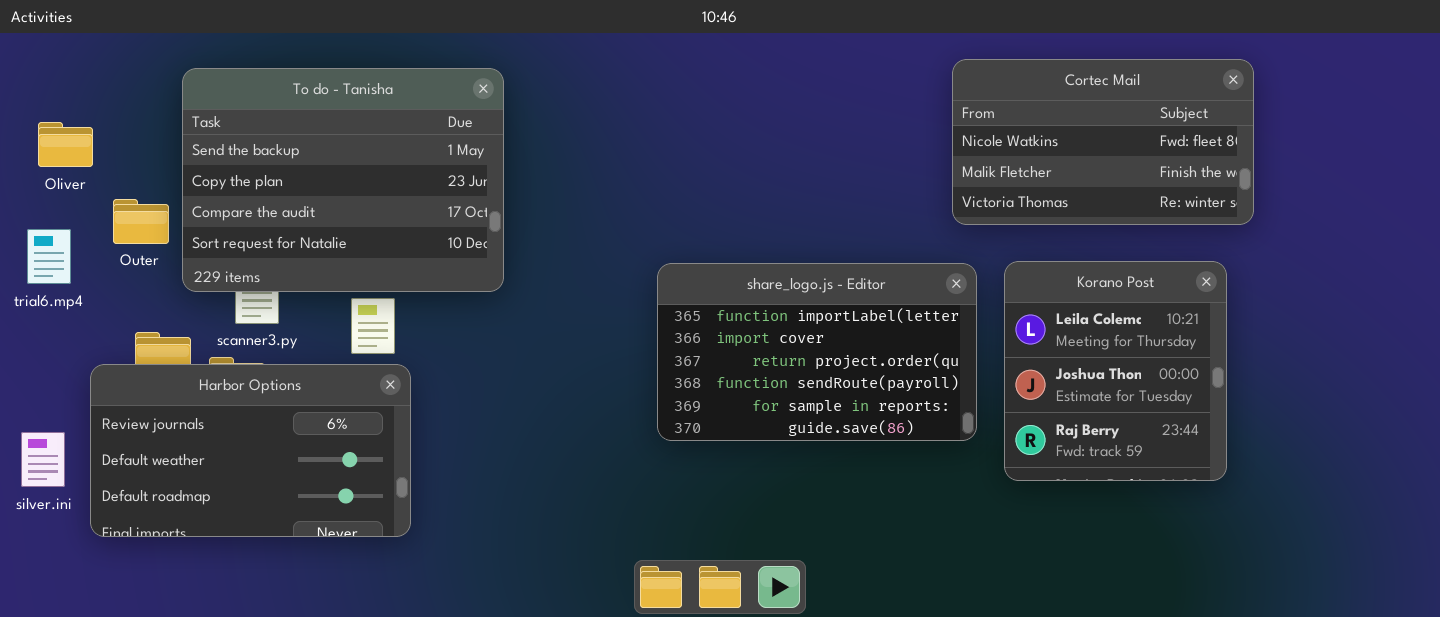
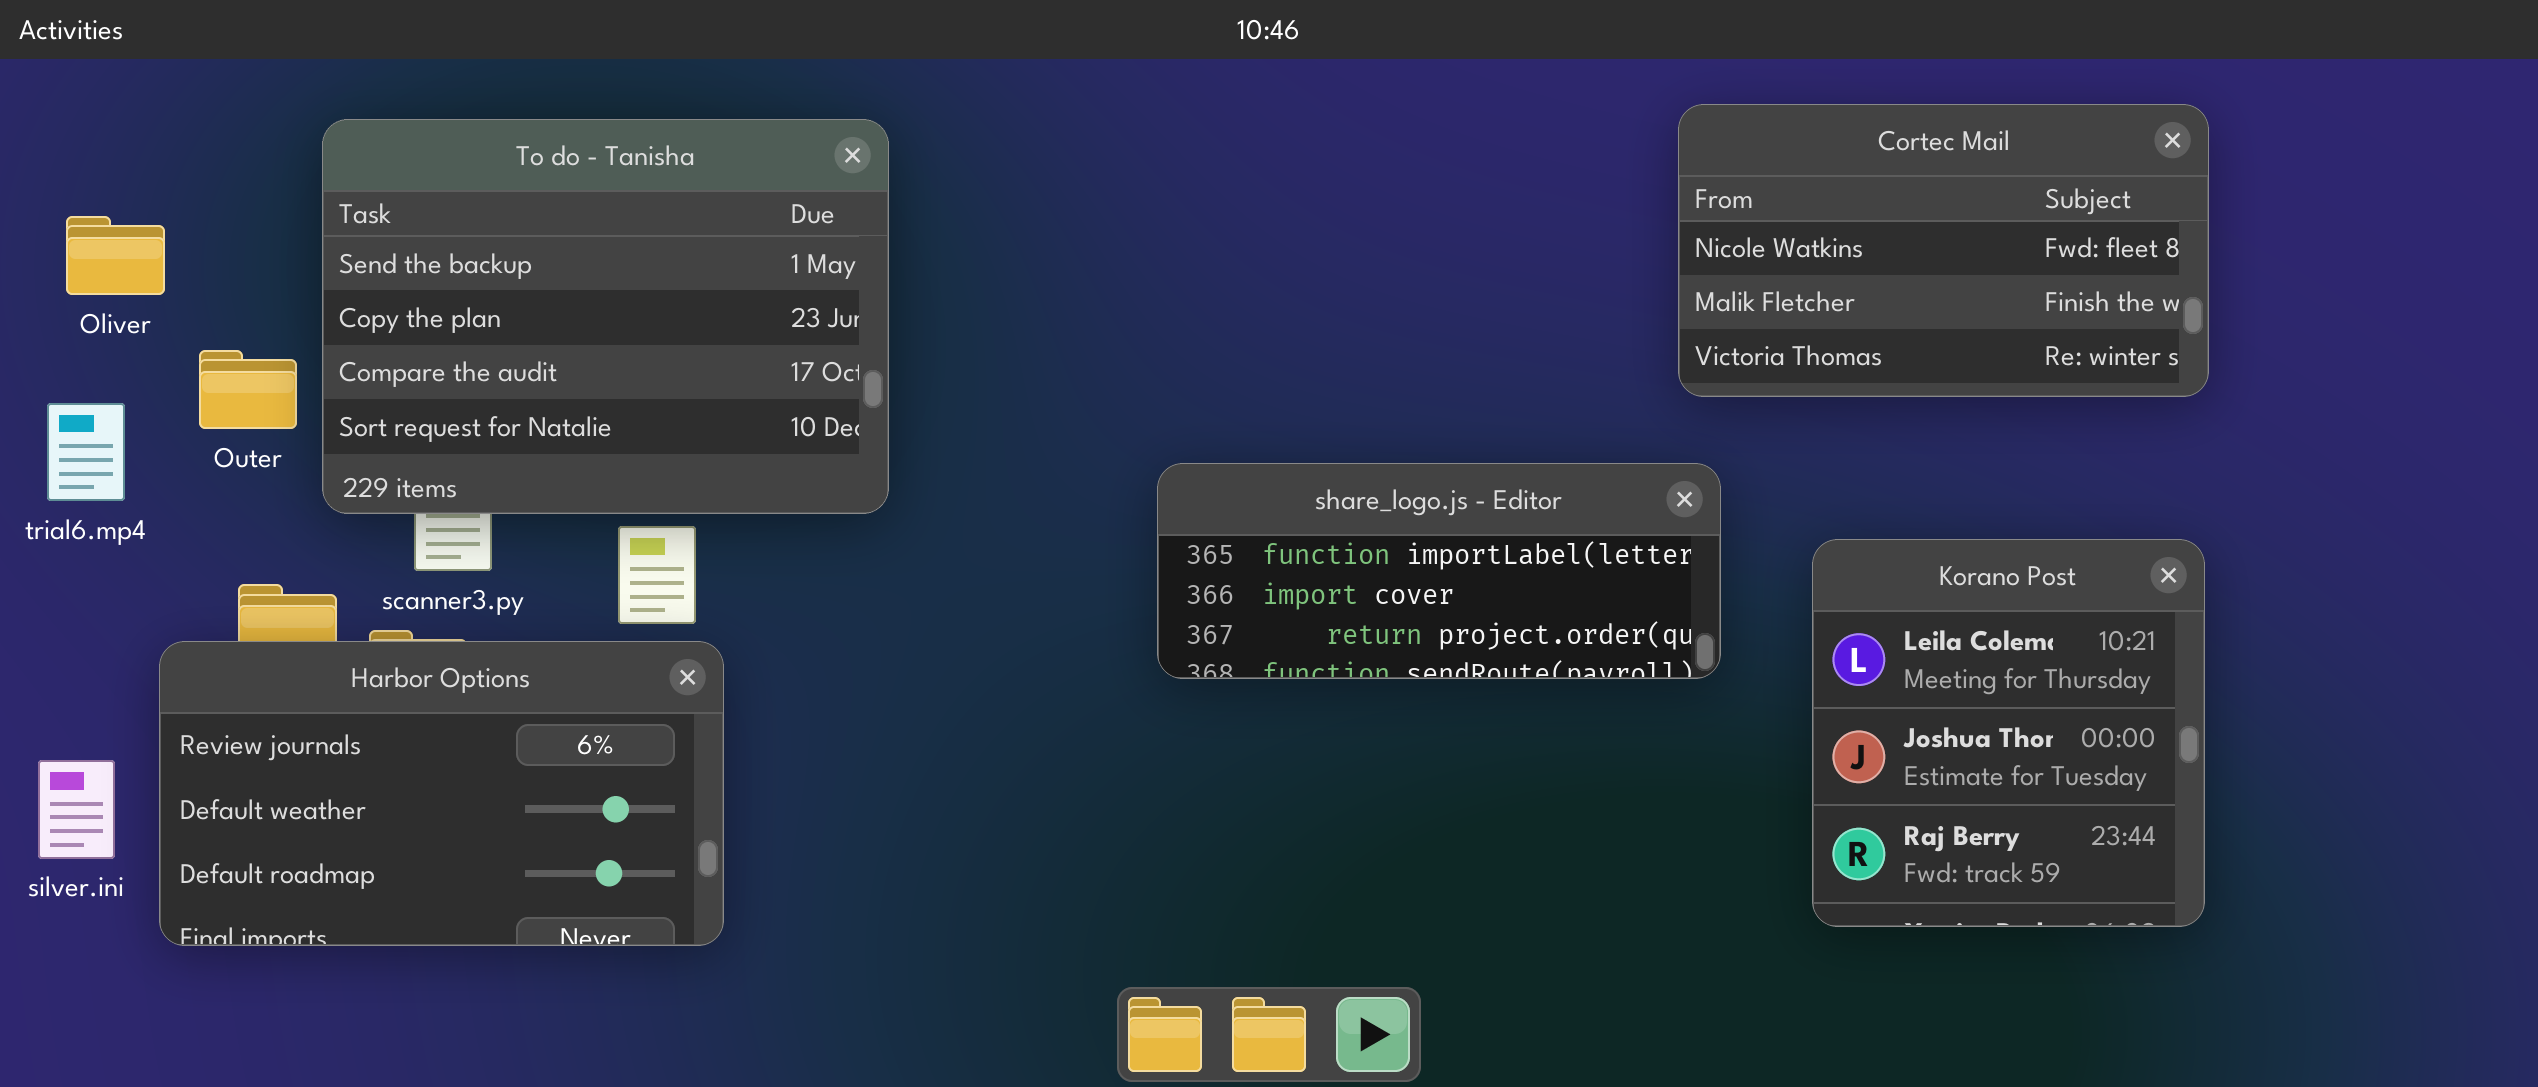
Korano Post: [1004,261,1227,481] -> [1812,539,2205,927], moved
share_logo.js - Editor: [657,263,977,441] -> [1157,463,1721,679], resized

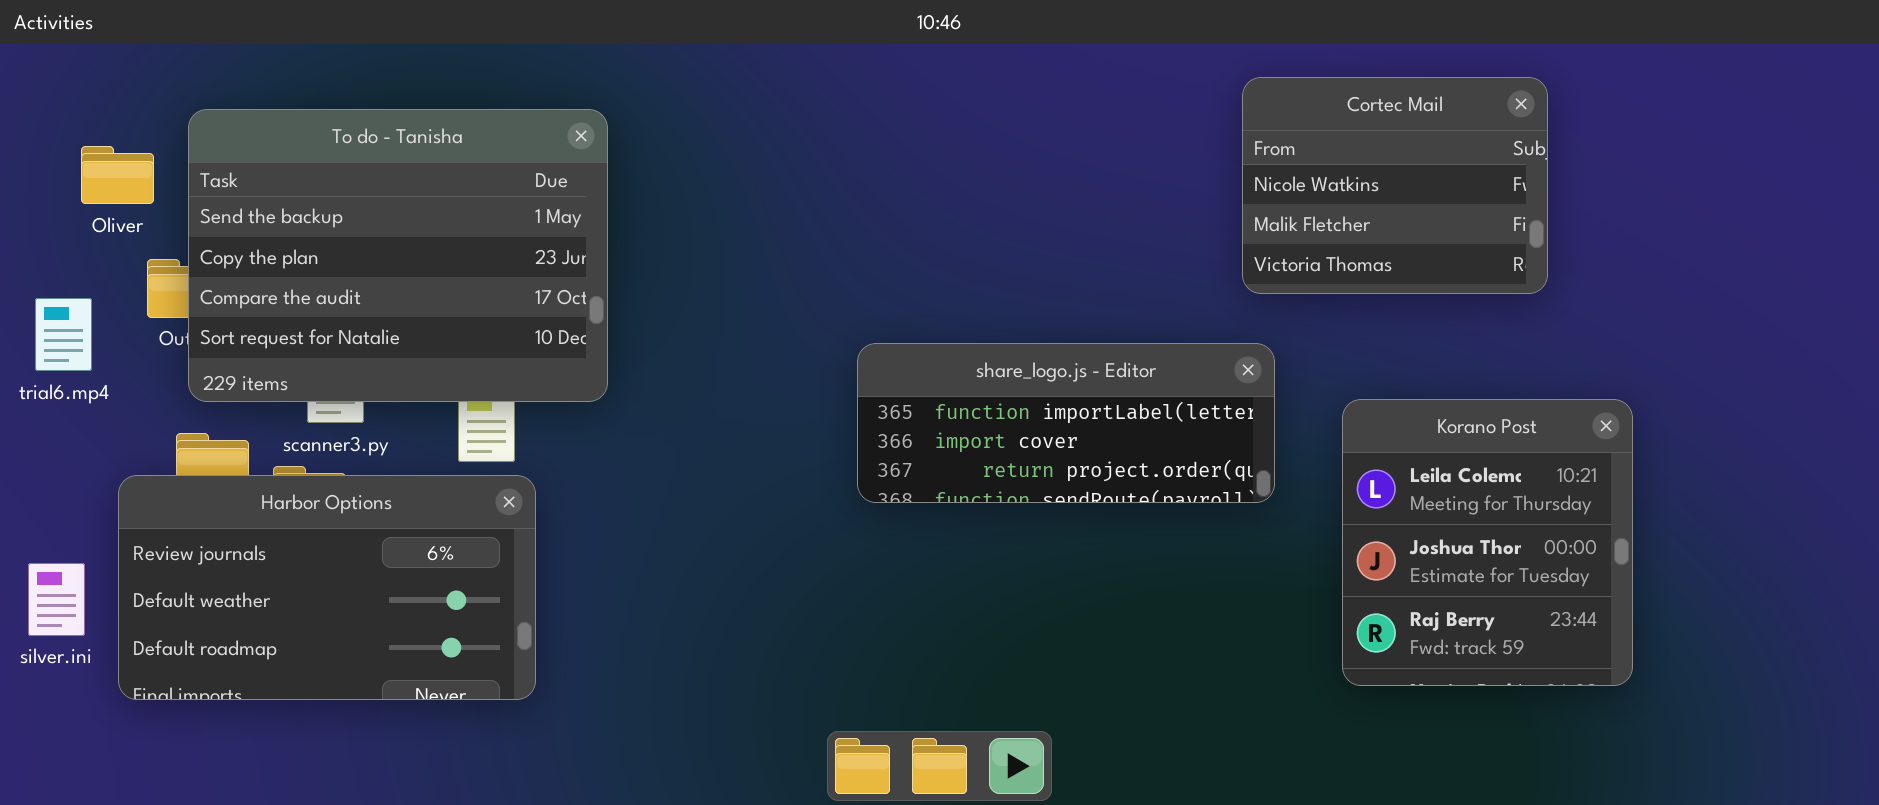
Cortec Mail: [1678,104,2209,397] -> [1242,77,1548,294], resized
To do - Tanisha: [322,119,889,514] -> [188,109,608,402], moved
Oliver: [66,216,165,295] -> [81,146,154,204], moved

